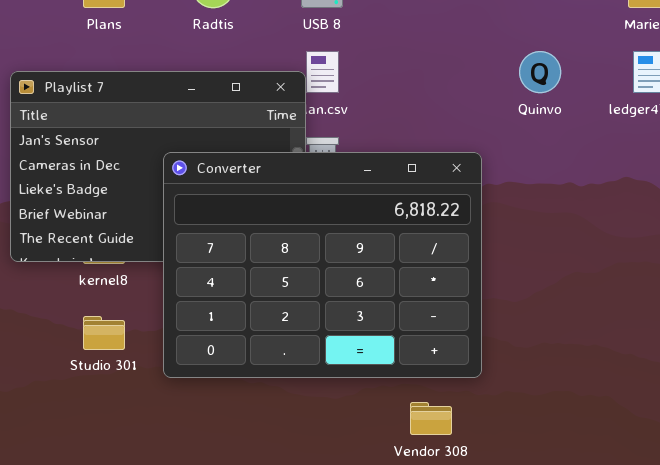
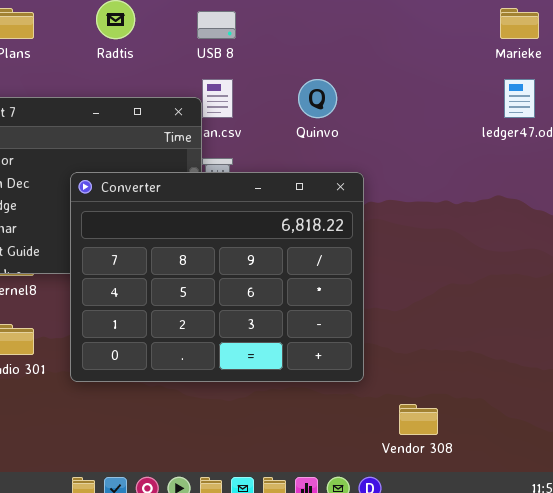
Quinvo: [519,51,561,93] -> [298,79,337,118], moved
Vendor 308: [410,402,452,435] -> [399,404,438,435], moved

